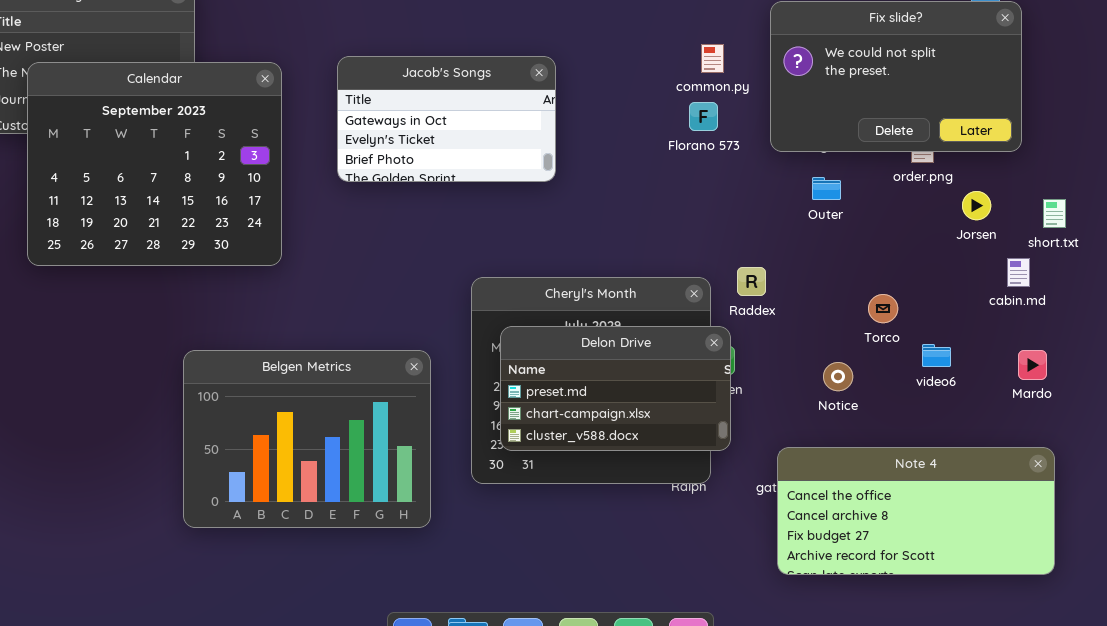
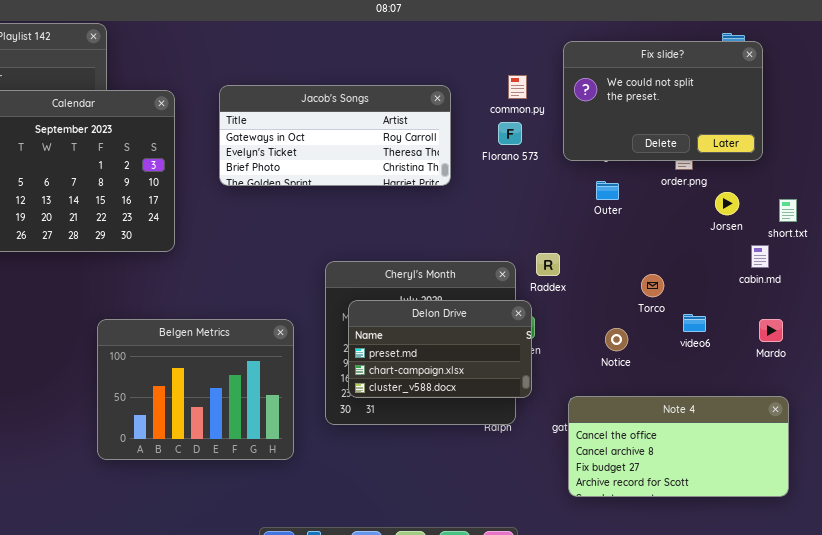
Jacob's Songs: [337,56,556,182] -> [219,85,451,186], resized

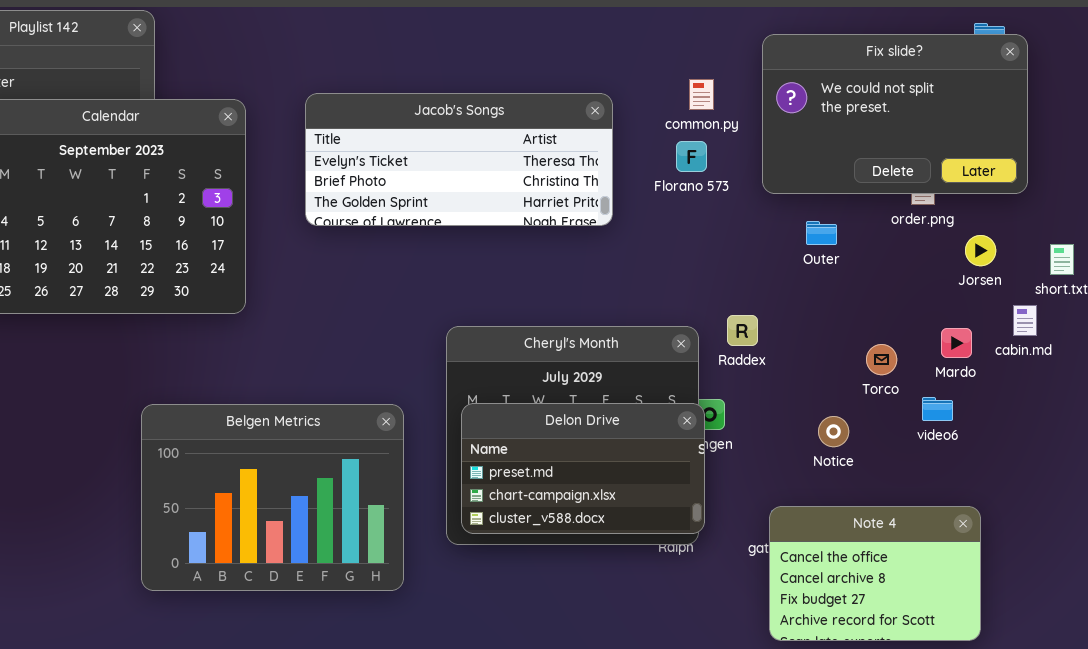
Jacob's Songs: [219,85,451,186] -> [305,93,613,226], scrolled down 1 row
Delon Drive: [348,300,532,398] -> [461,403,705,534], moved
Mardo: [759,319,783,342] -> [941,328,972,358], moved
Note 4: [568,396,789,497] -> [769,506,981,641], resized

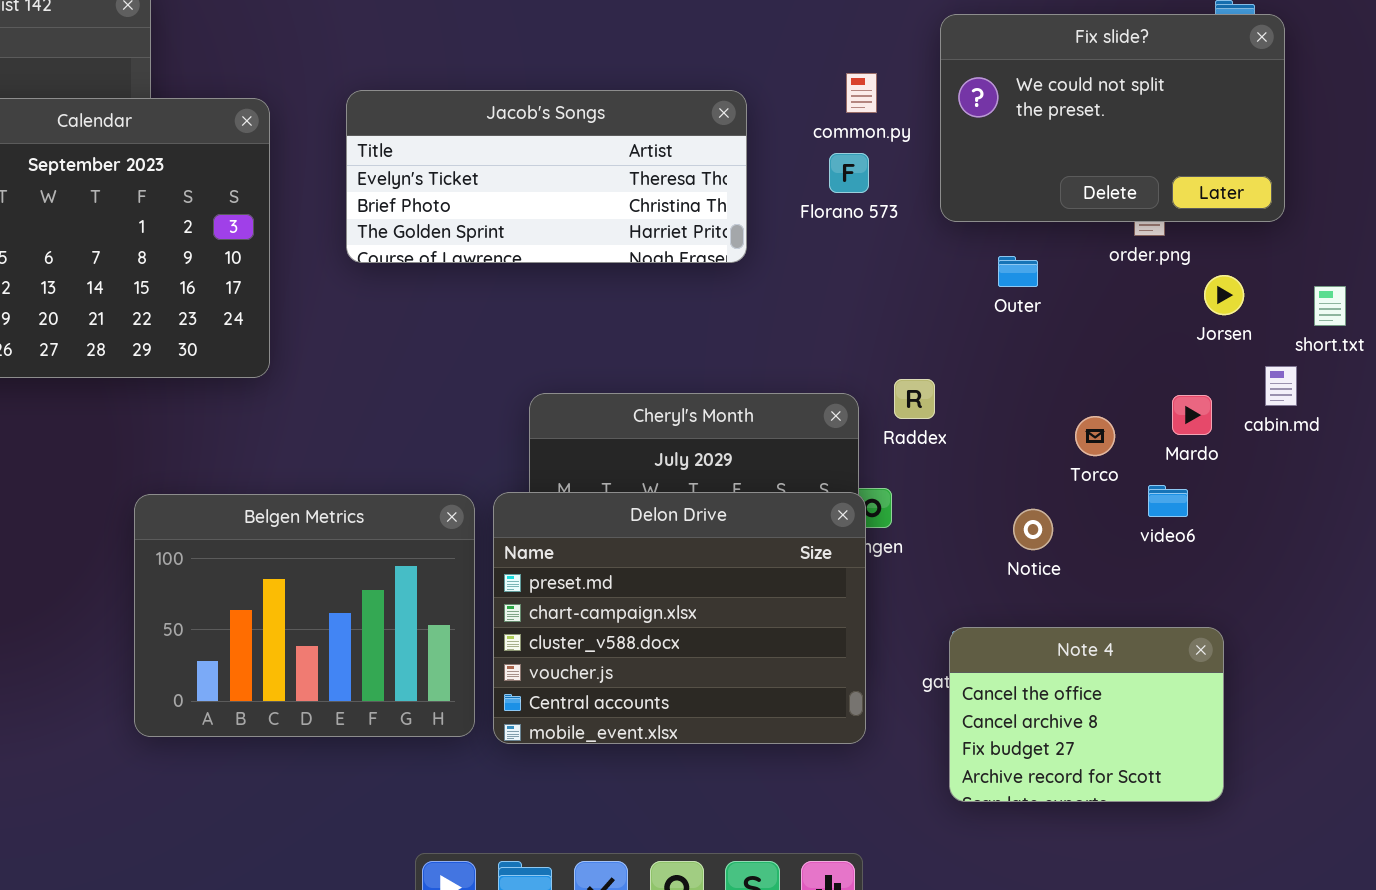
Delon Drive: [461,403,705,534] -> [493,492,866,744], resized

